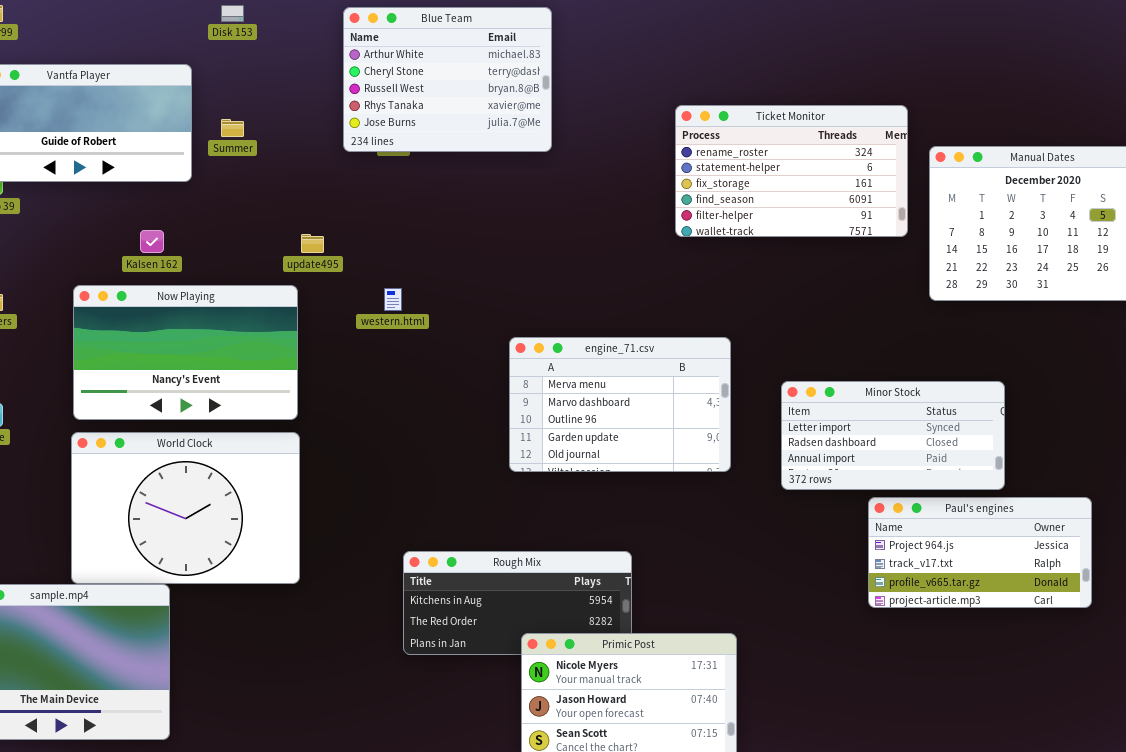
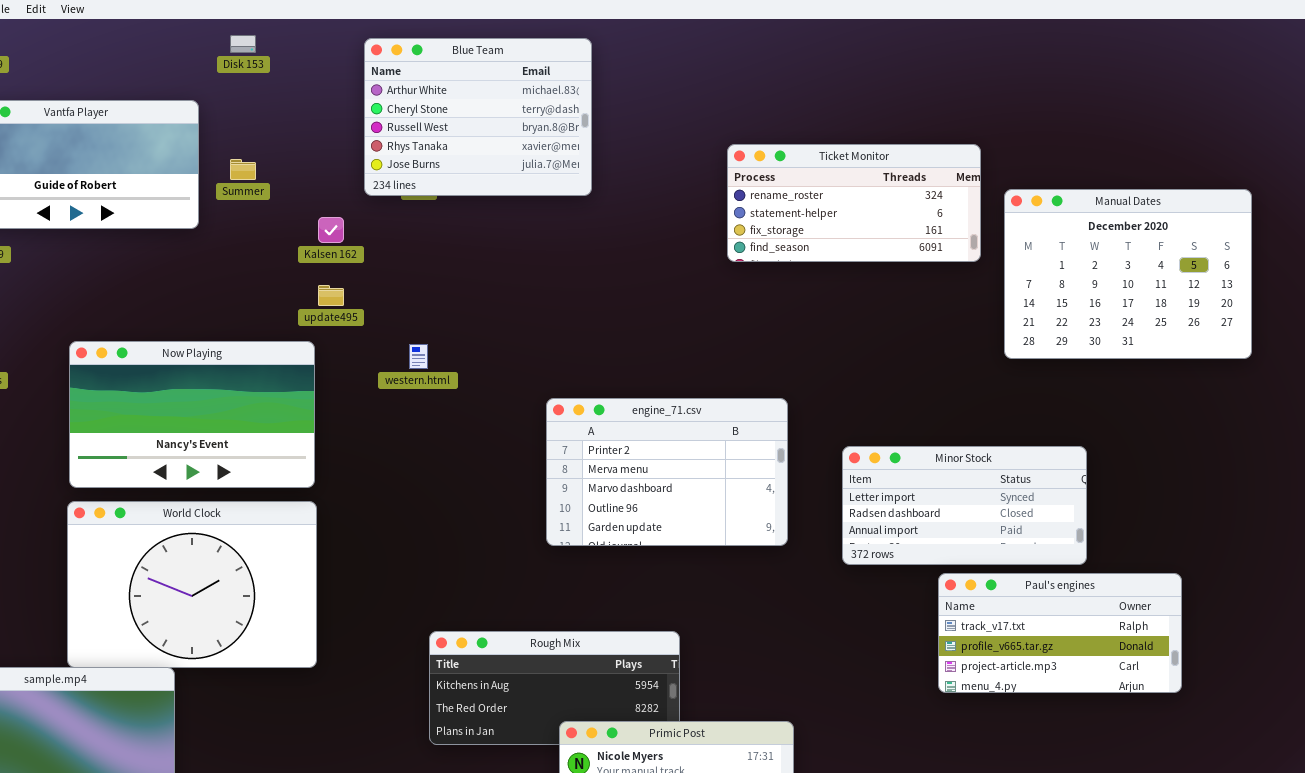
Ticket Monitor: [675,105,908,237] -> [727,144,981,262], resized
Kalsen 162: [140,230,164,253] -> [318,217,344,243], moved
engine_71.csv: [509,337,731,472] -> [546,398,788,546], scrolled up 1 row
Paul's engines: [868,497,1092,608] -> [938,573,1182,693], scrolled down 1 row

